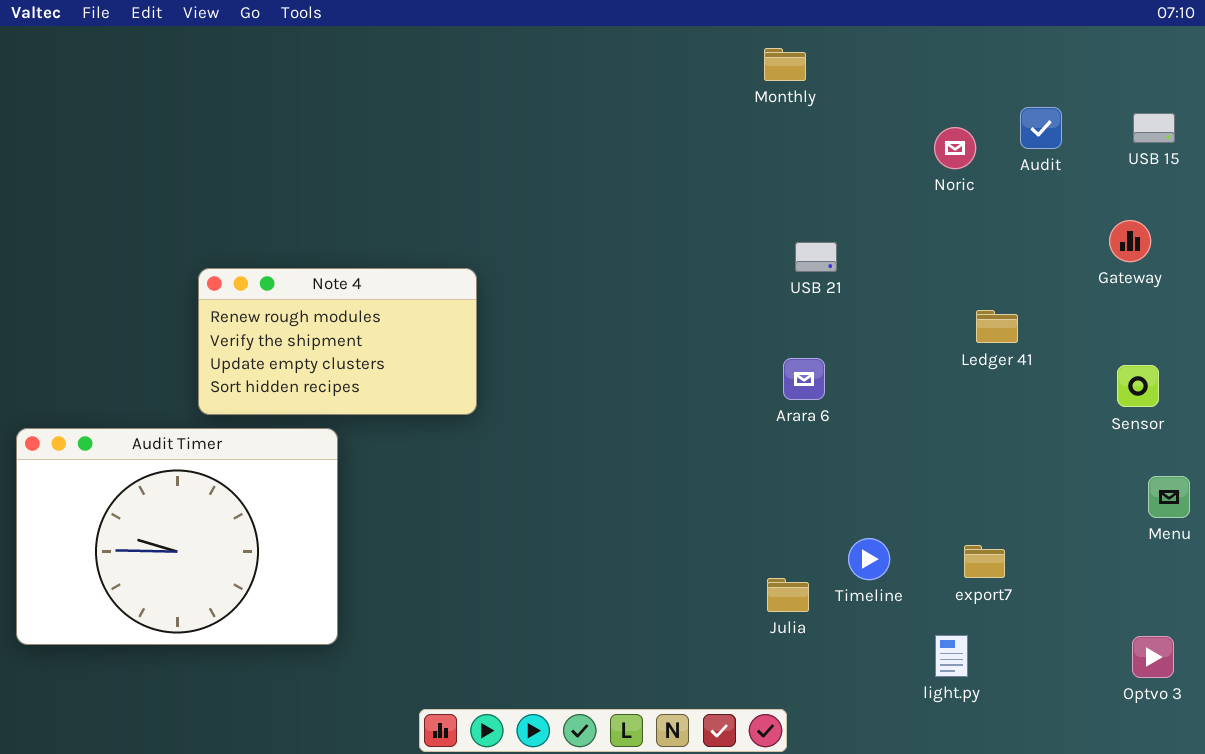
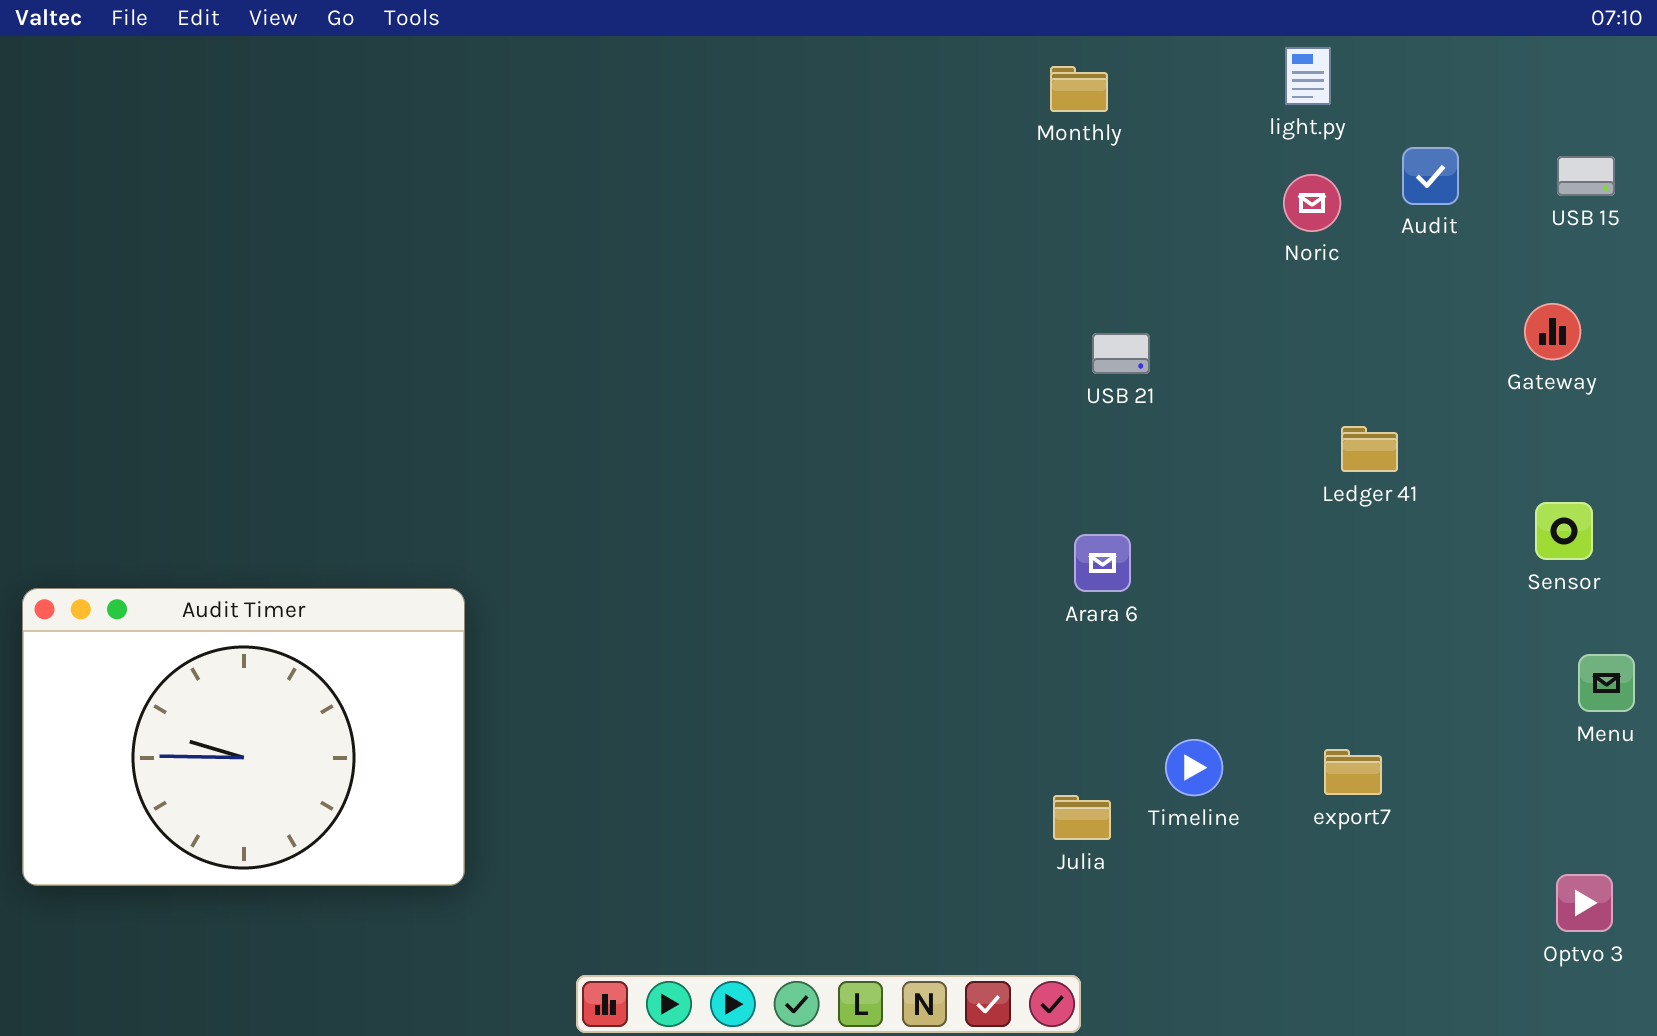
Note 4: [198,268,477,415] -> none, closed
Arara 6: [783,358,825,400] -> [1074,534,1131,592], moved
light.py: [935,635,968,677] -> [1285,47,1331,105], moved

